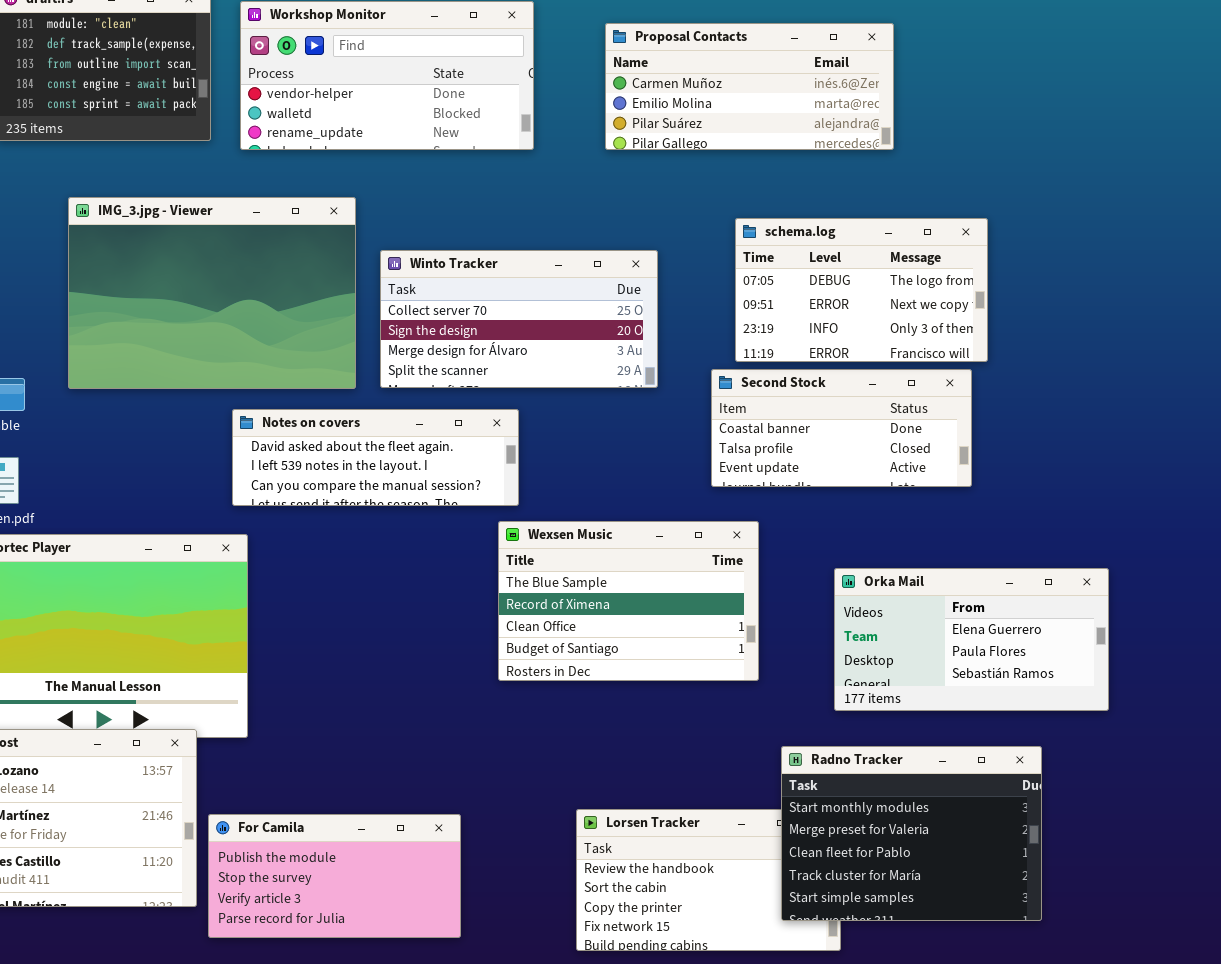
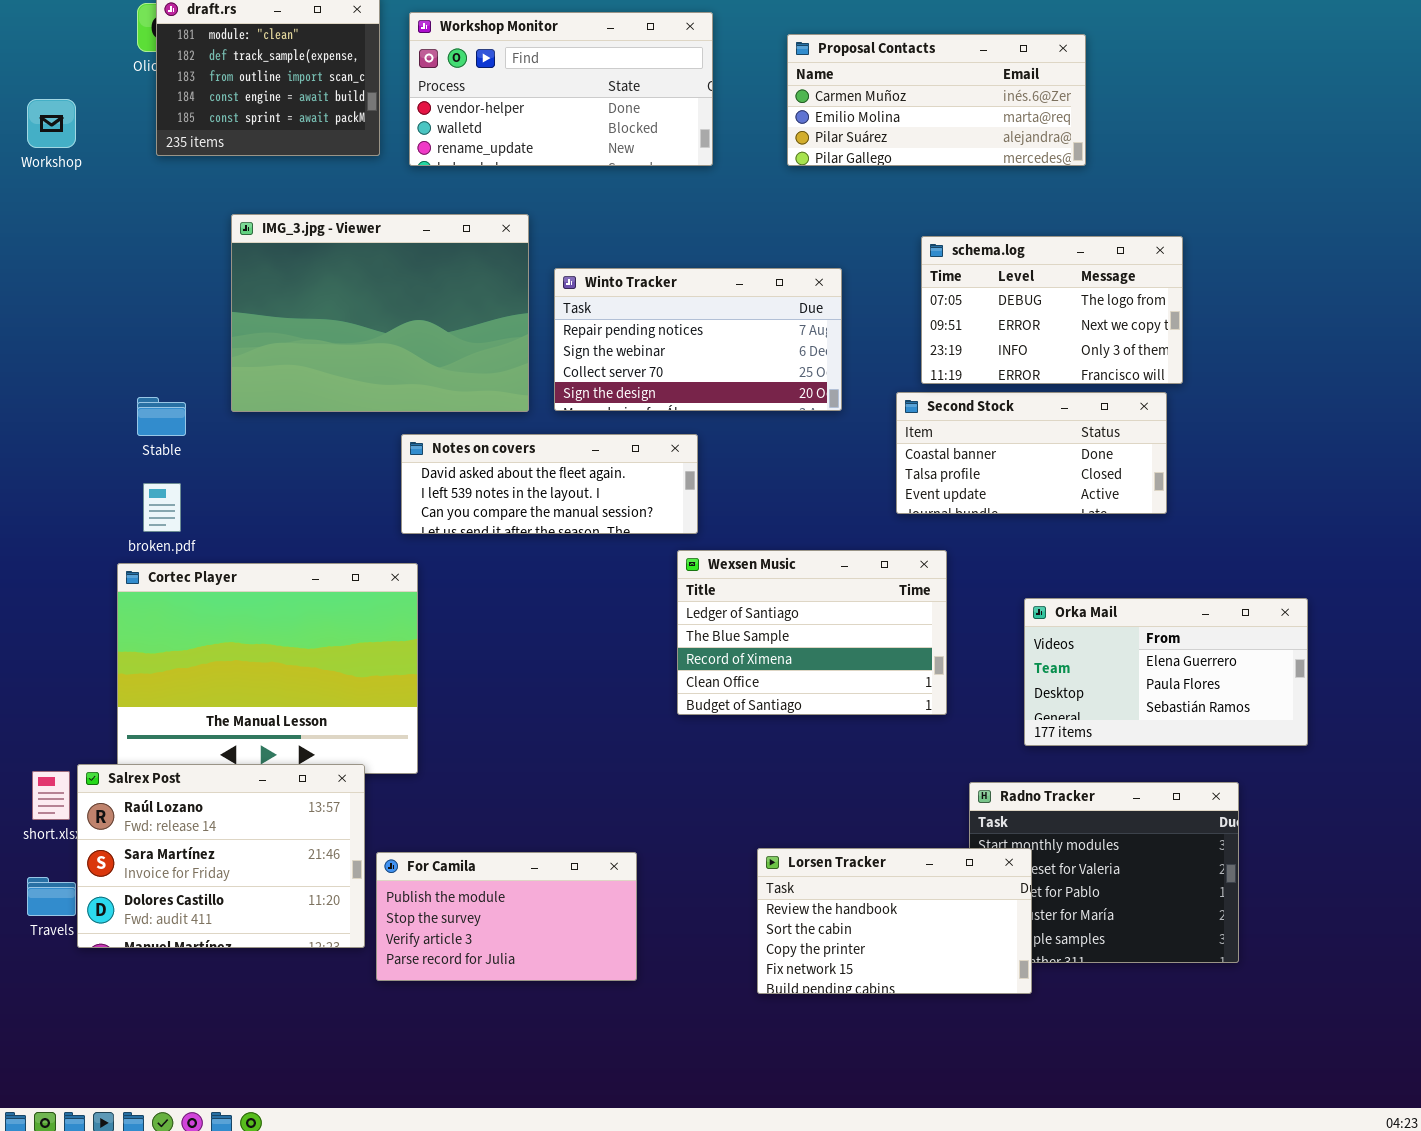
Winto Tracker: [380,250,658,388] -> [554,268,842,411], scrolled up 2 rows
Wexsen Music: [498,521,759,681] -> [677,550,947,715], scrolled up 1 row
Lorsen Tracker: [576,809,841,951] -> [757,848,1032,994], raised

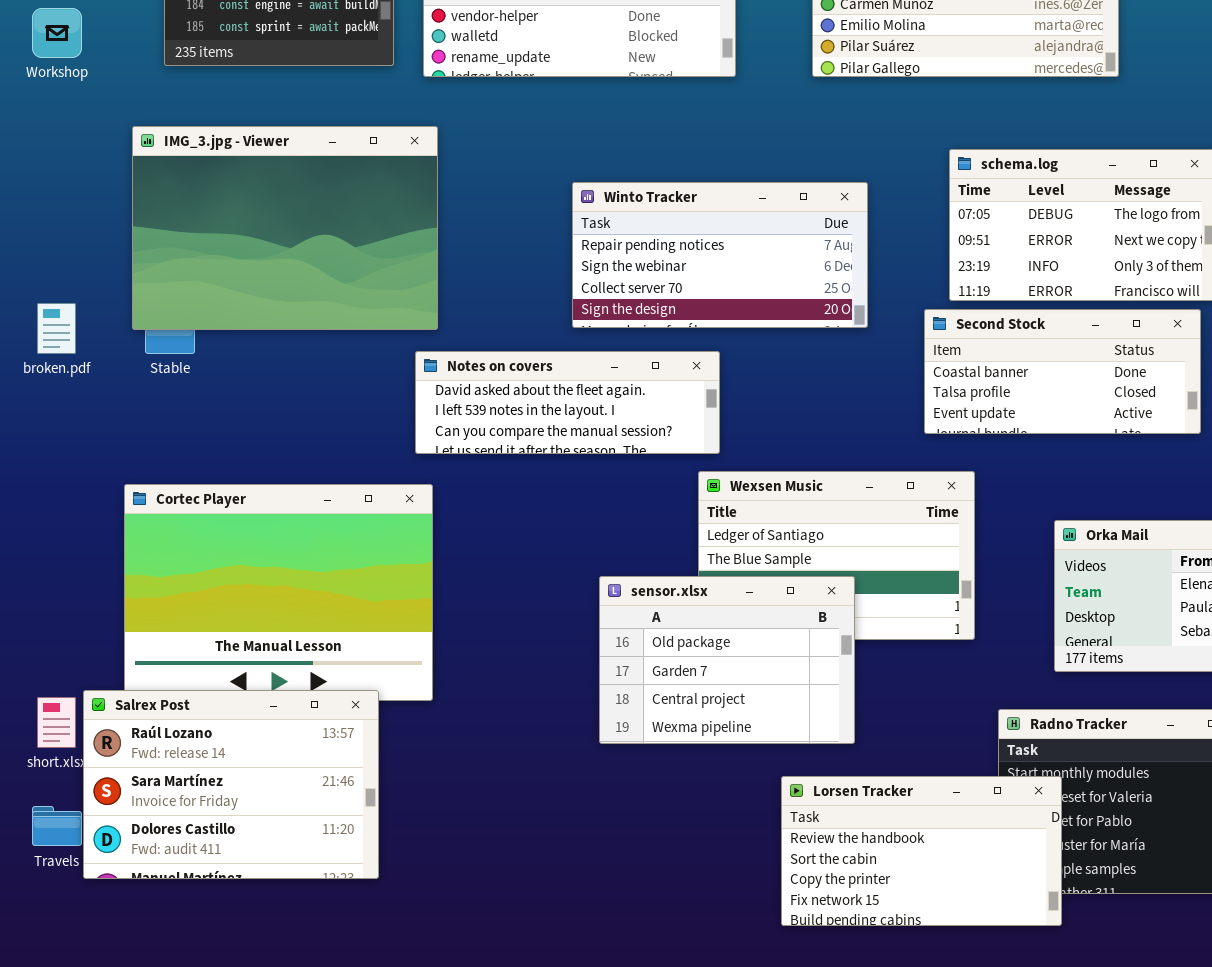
IMG_3.jpg - Viewer: [231,214,529,412] -> [132,126,438,330], moved
broken.pdf: [143,483,181,532] -> [37,303,76,354], moved
sensor.xlsx: none -> [599,576,855,744], opened
For Camila: [376,852,637,981] -> none, closed

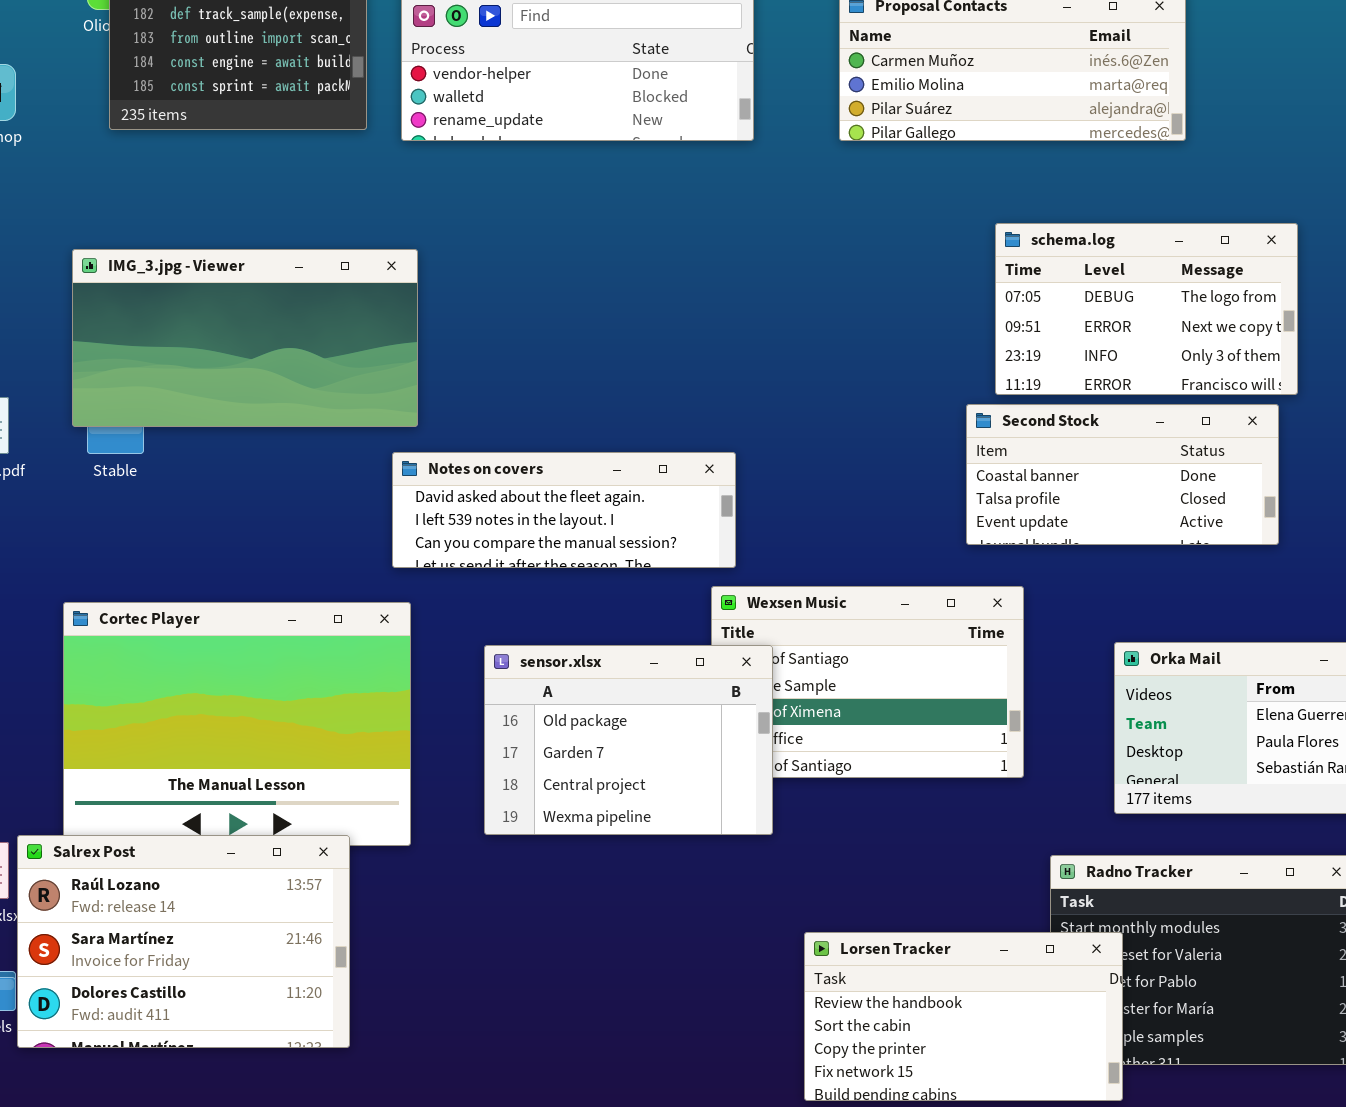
IMG_3.jpg - Viewer: [132,126,438,330] -> [72,249,418,427], resized
Winto Tracker: [572,182,868,328] -> none, closed
sensor.xlsx: [599,576,855,744] -> [484,645,773,835], moved

